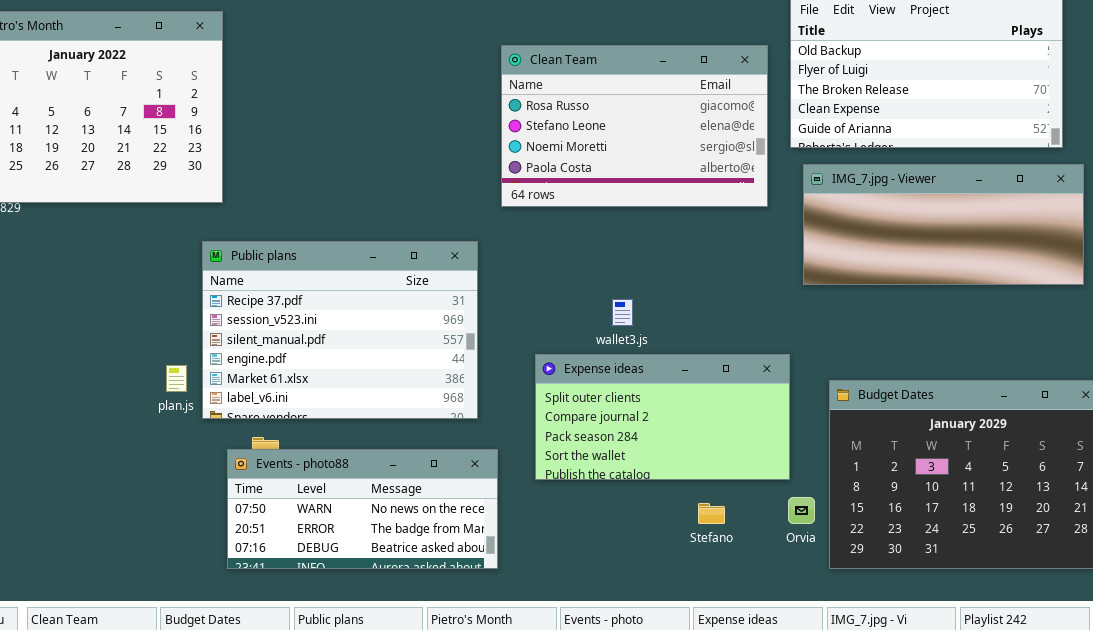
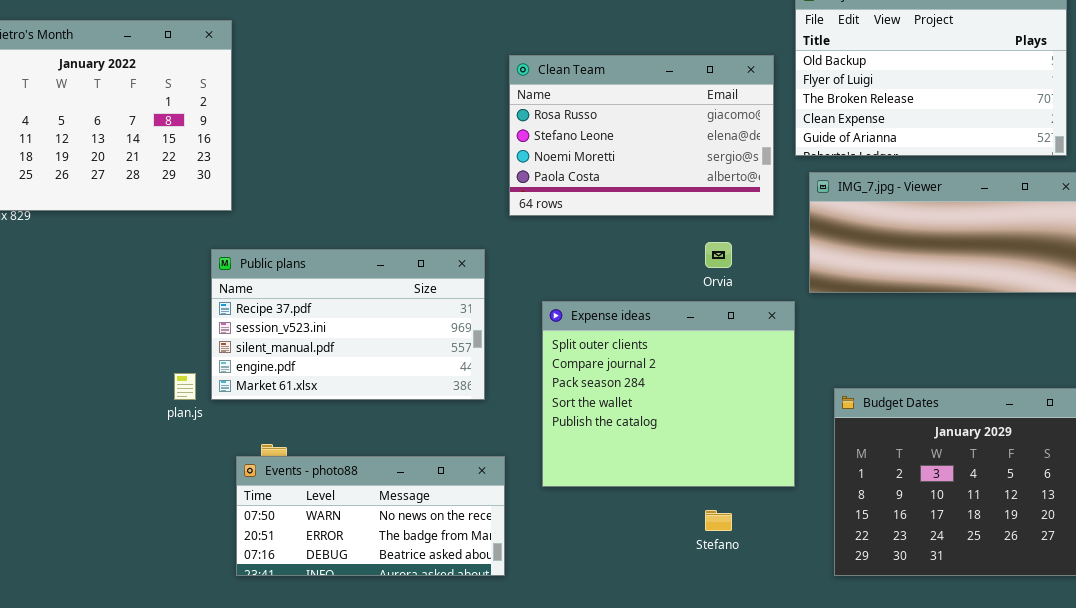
Public plans: [202,241,478,419] -> [211,249,485,400], resized
Expense ideas: [535,354,790,480] -> [542,301,795,487], resized
Orvia: [788,497,815,524] -> [705,242,732,268], moved

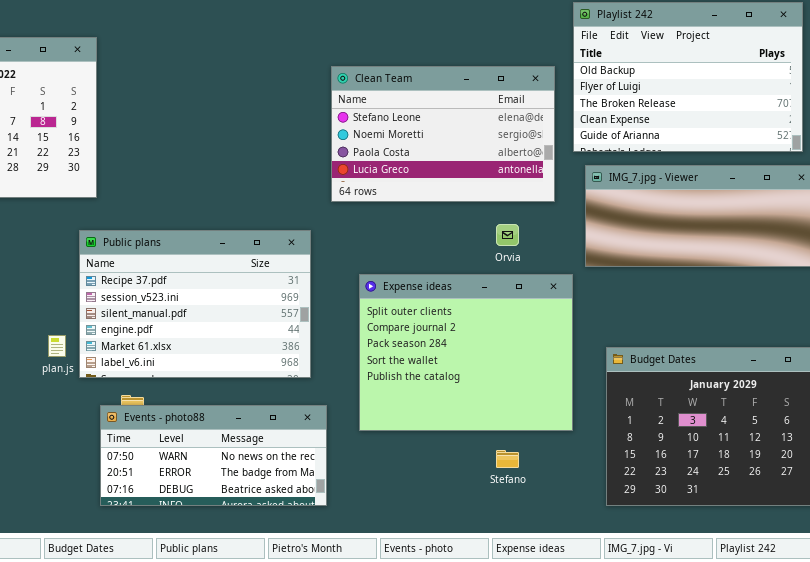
Clean Team: [509,55,774,216] -> [331,66,555,202], scrolled down 1 row
Public plans: [211,249,485,400] -> [79,230,311,378], resized

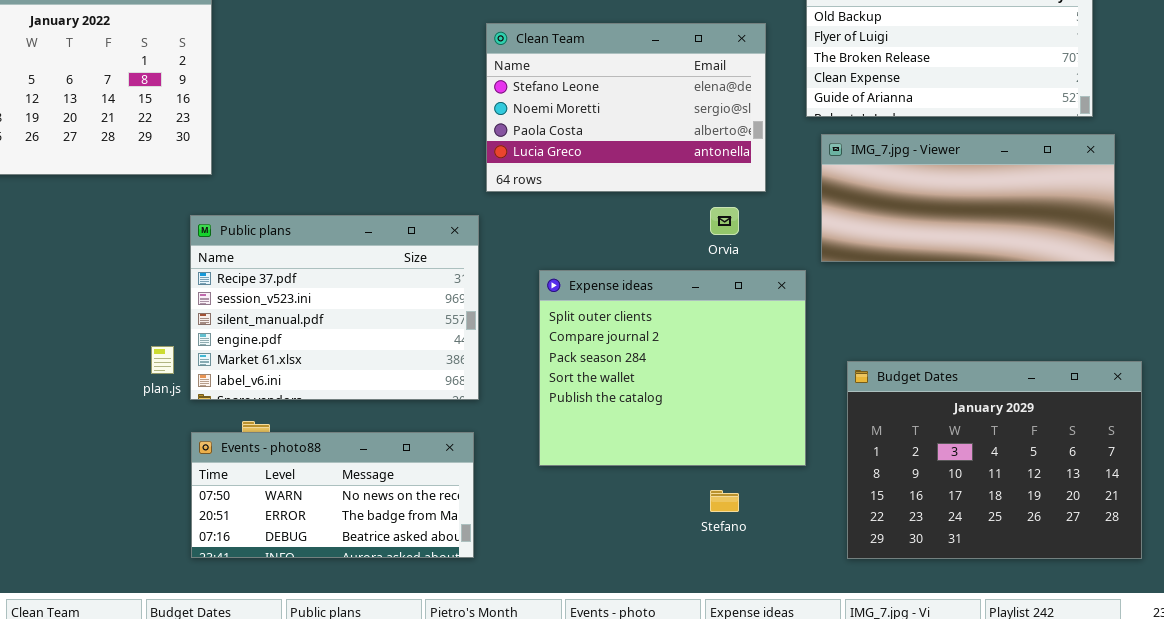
Clean Team: [331,66,555,202] -> [486,23,766,192], moved
Events - photo88: [100,405,327,506] -> [191,432,474,558], moved

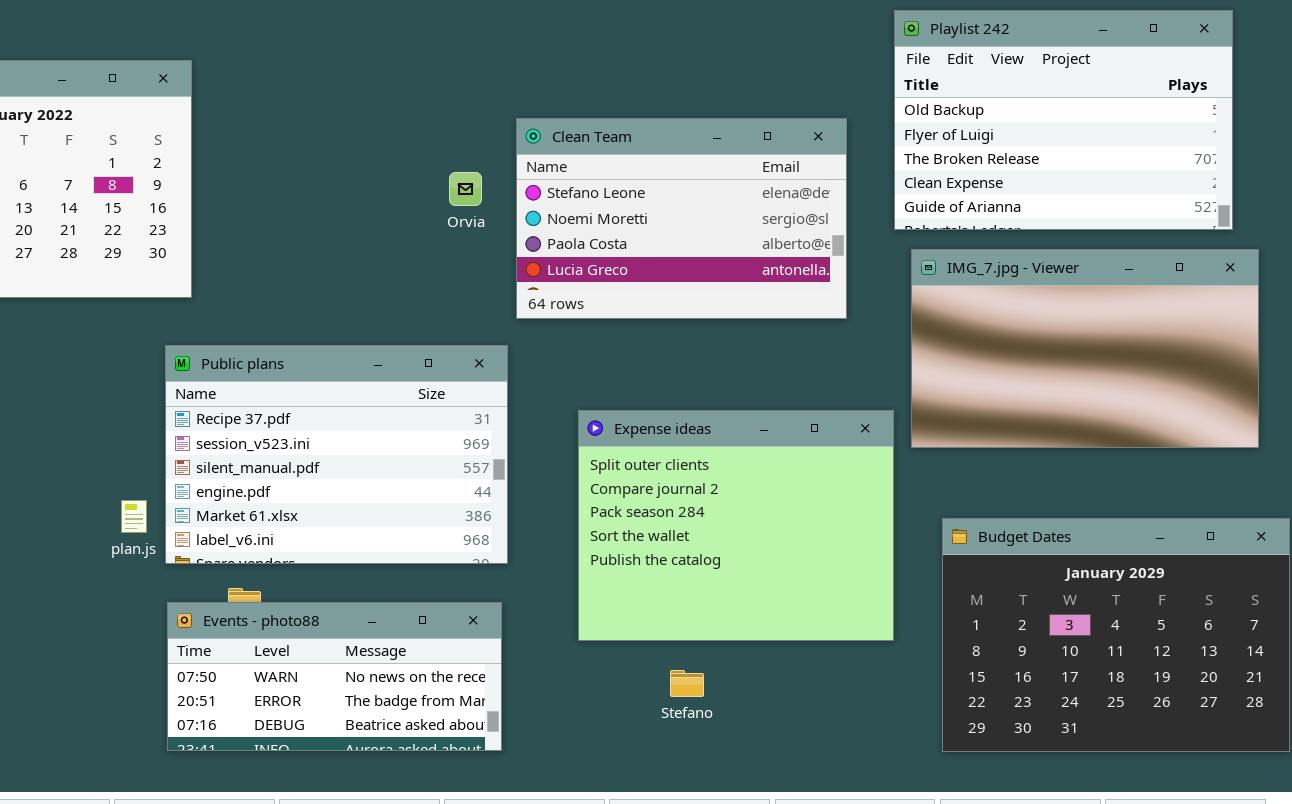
IMG_7.jpg - Viewer: [821,134,1115,262] -> [911,249,1259,448], resized
Orvia: [710,207,739,235] -> [449,172,482,206], moved
Stefano: [710,490,739,512] -> [670,670,704,697], moved

